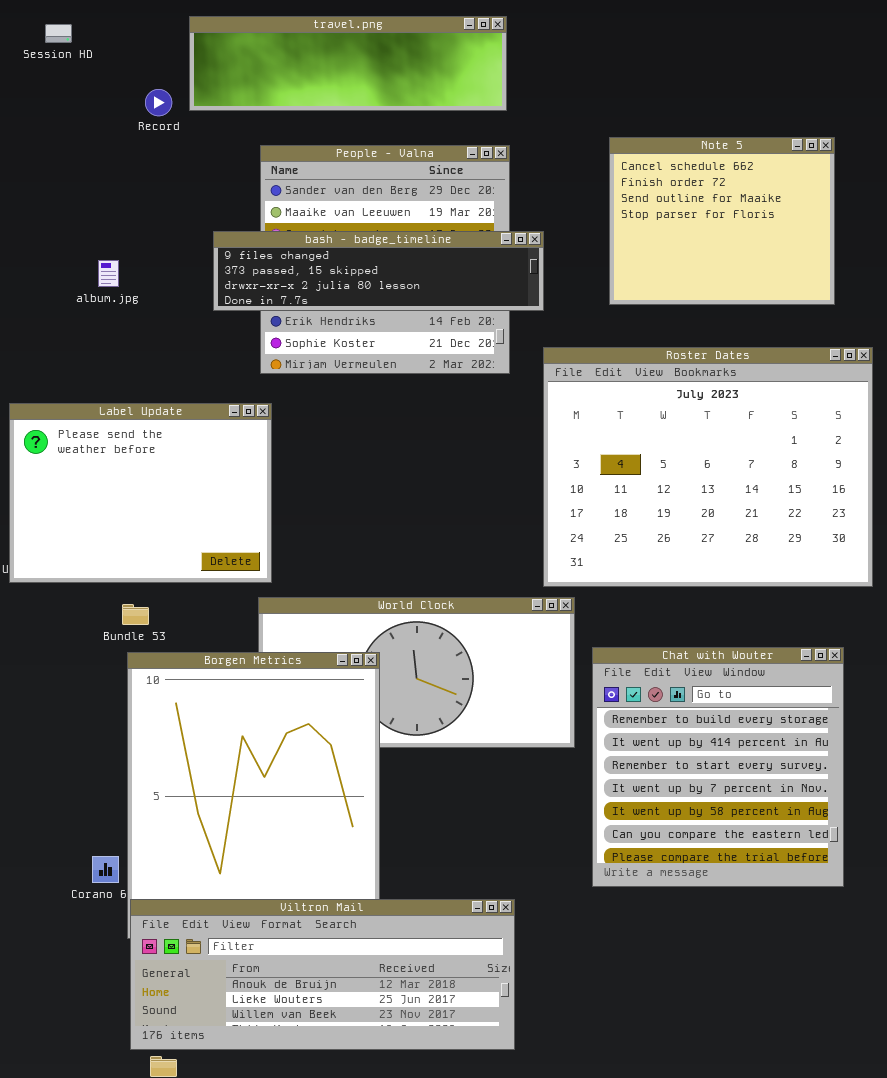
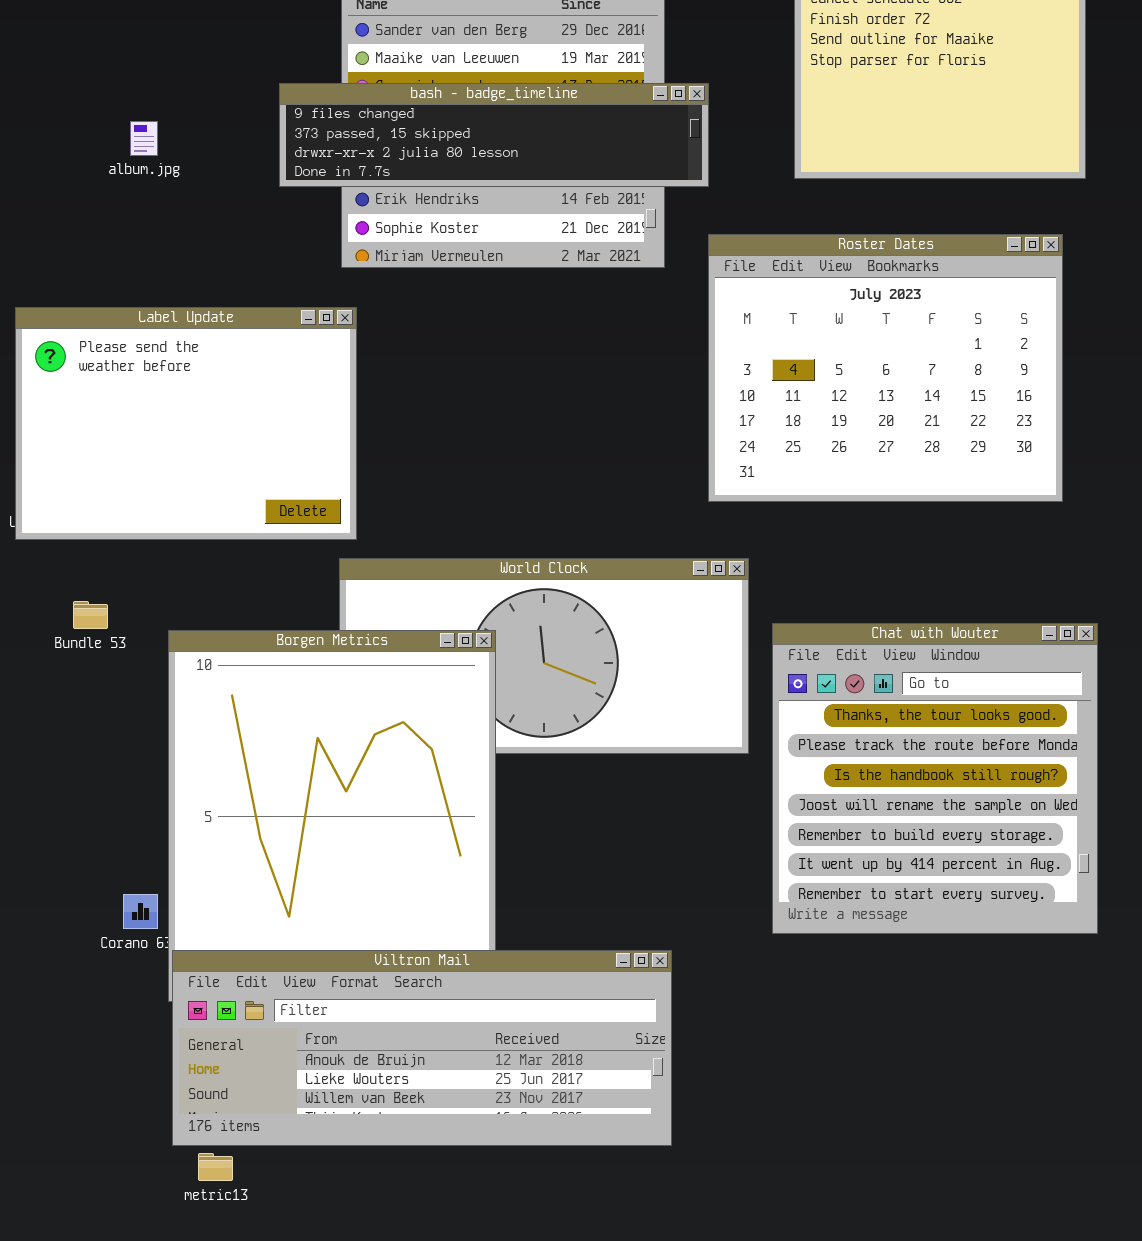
Roster Dates: [543,347,873,587] -> [708,234,1063,502], resized
Bundle 53: [122,604,149,625] -> [73,601,108,629], moved
Chat with Wouter: [592,647,844,887] -> [772,623,1098,934], scrolled up 4 rows

